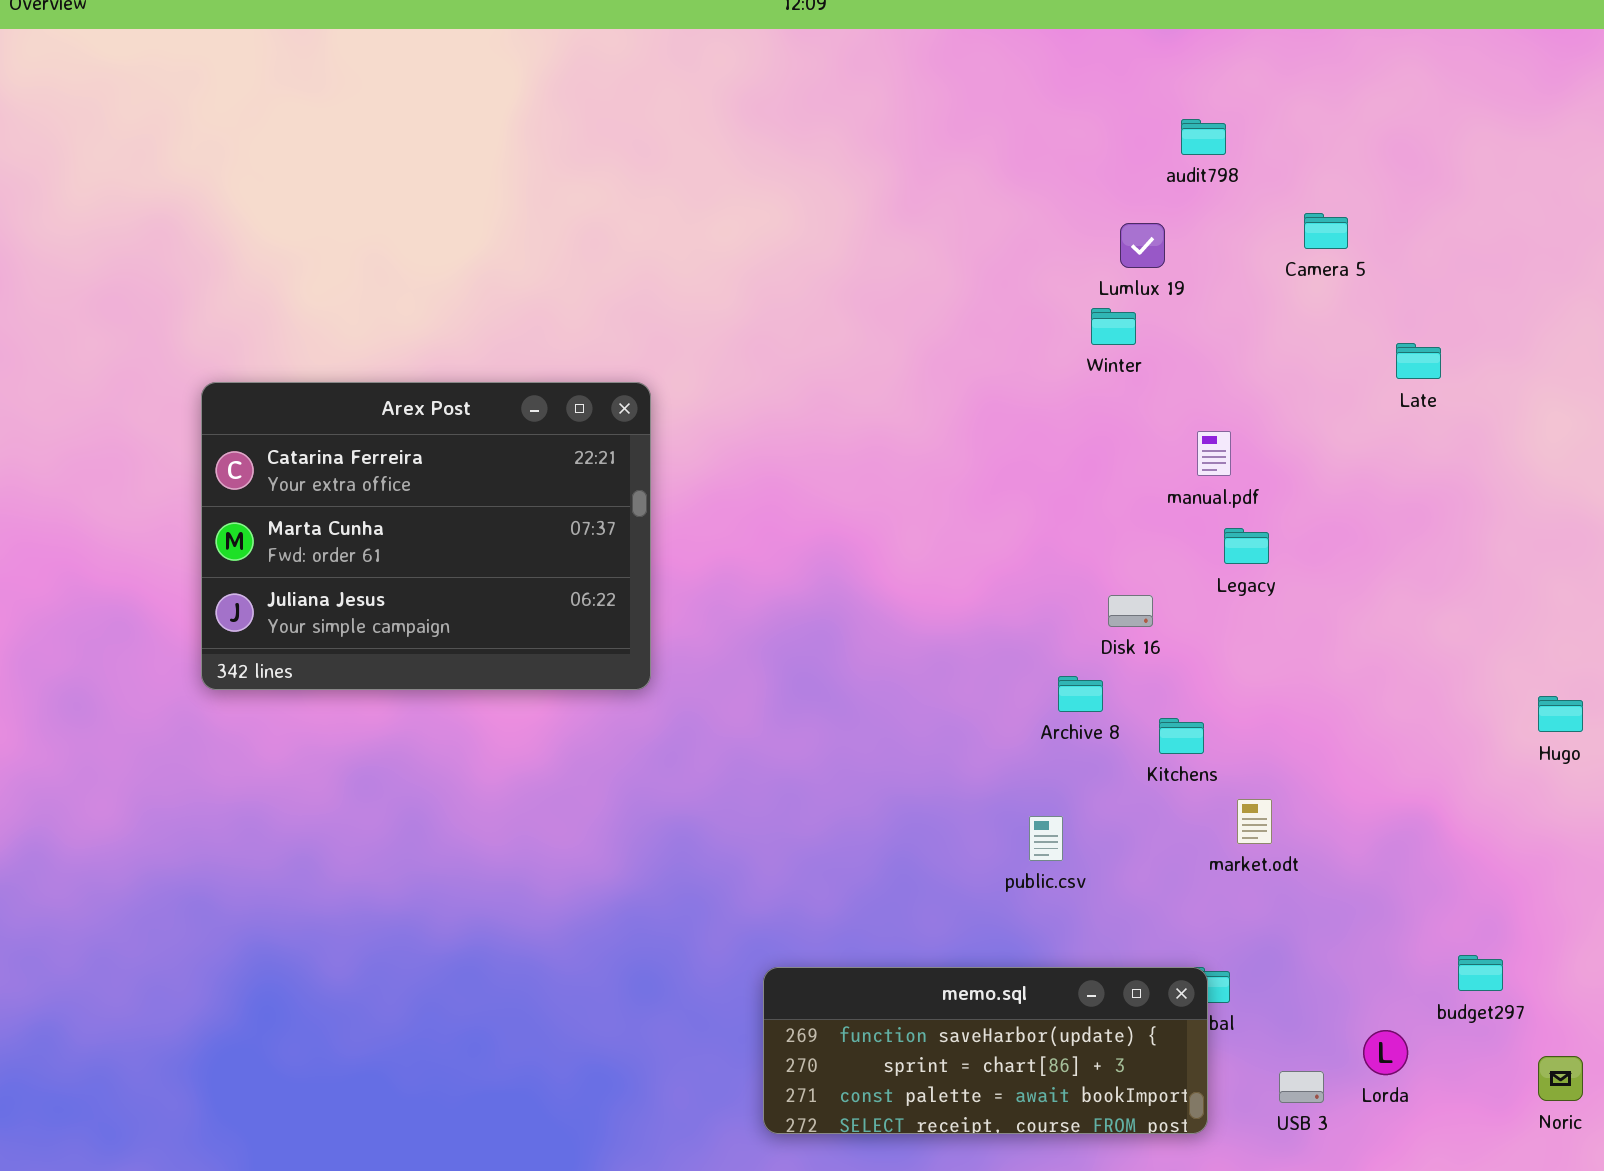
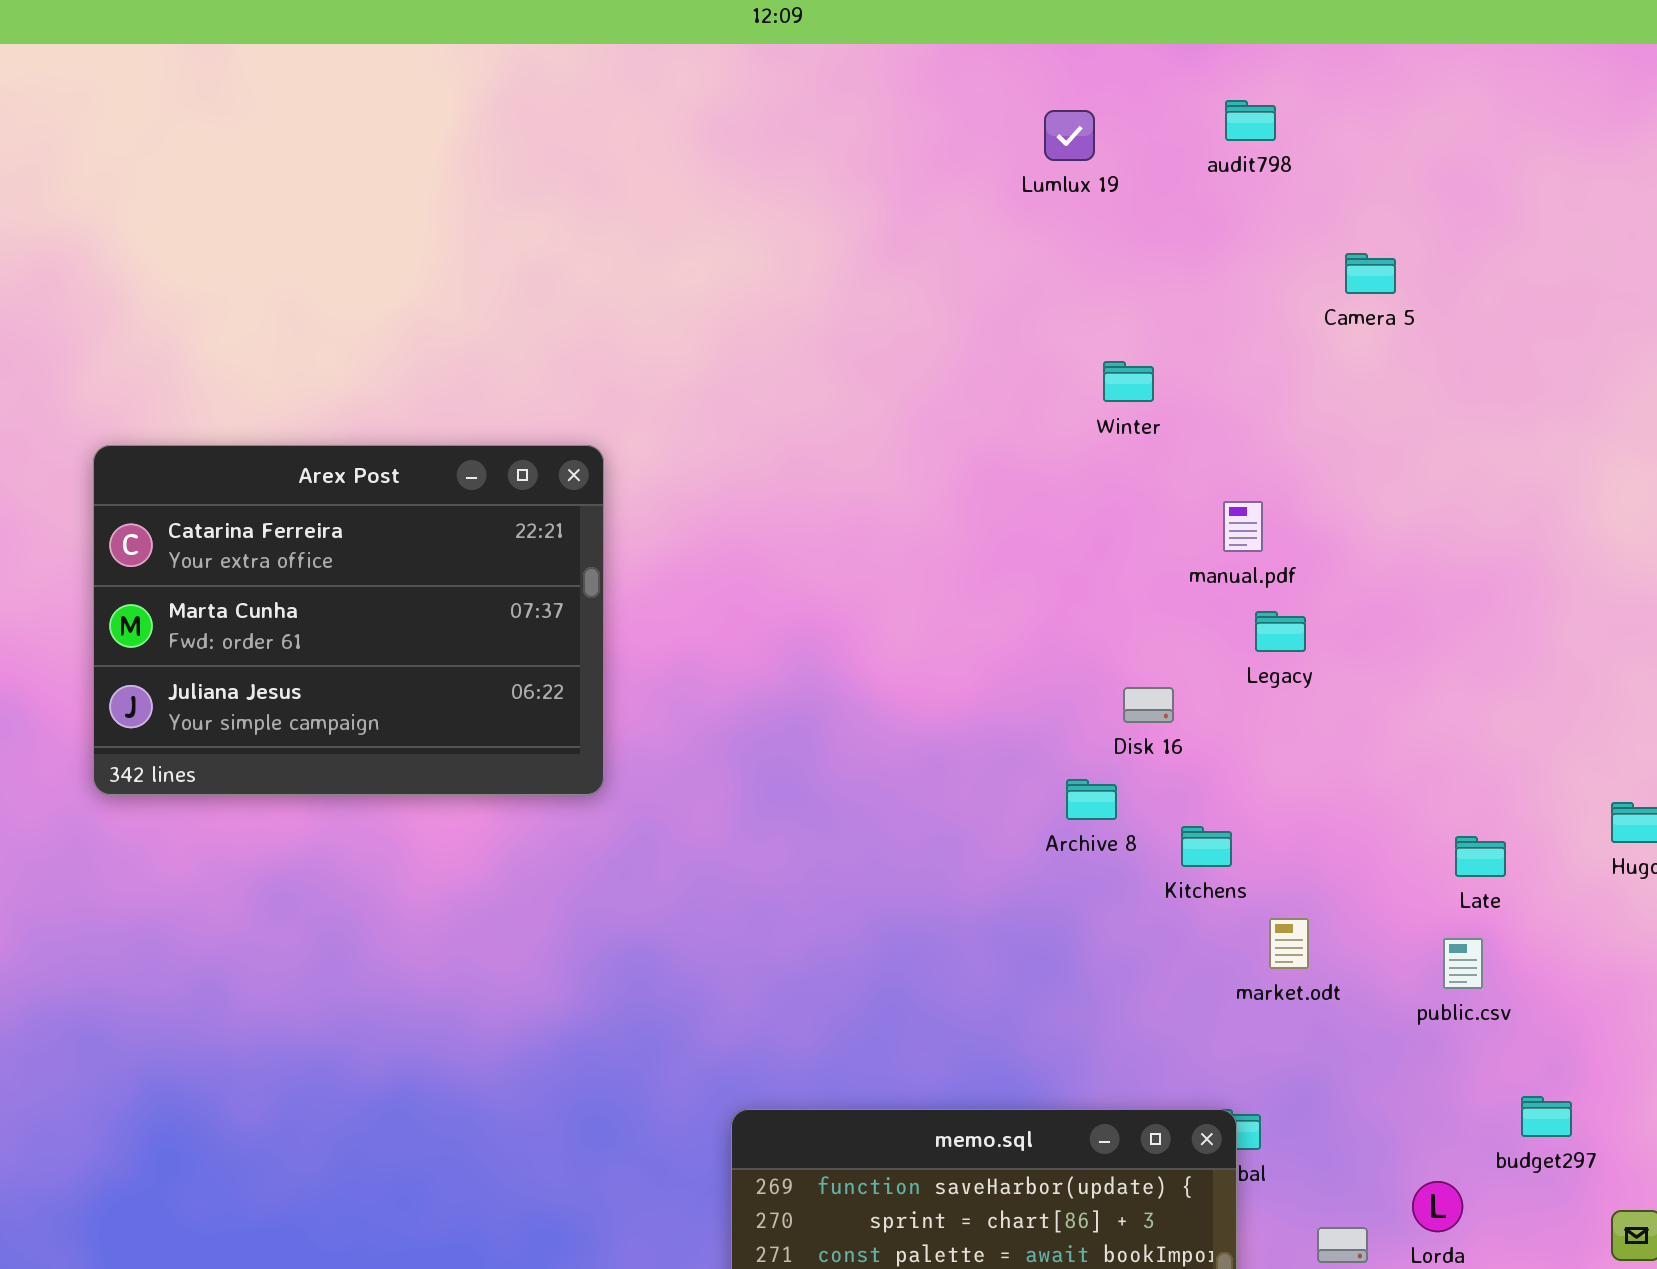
audit798: [1181,119,1226,155] -> [1225,100,1276,141], moved
Lumlux 19: [1120,223,1165,268] -> [1044,110,1095,161], moved
Late: [1396,343,1441,379] -> [1455,836,1506,877], moved
public.csv: [1029,816,1063,861] -> [1443,938,1483,989], moved

